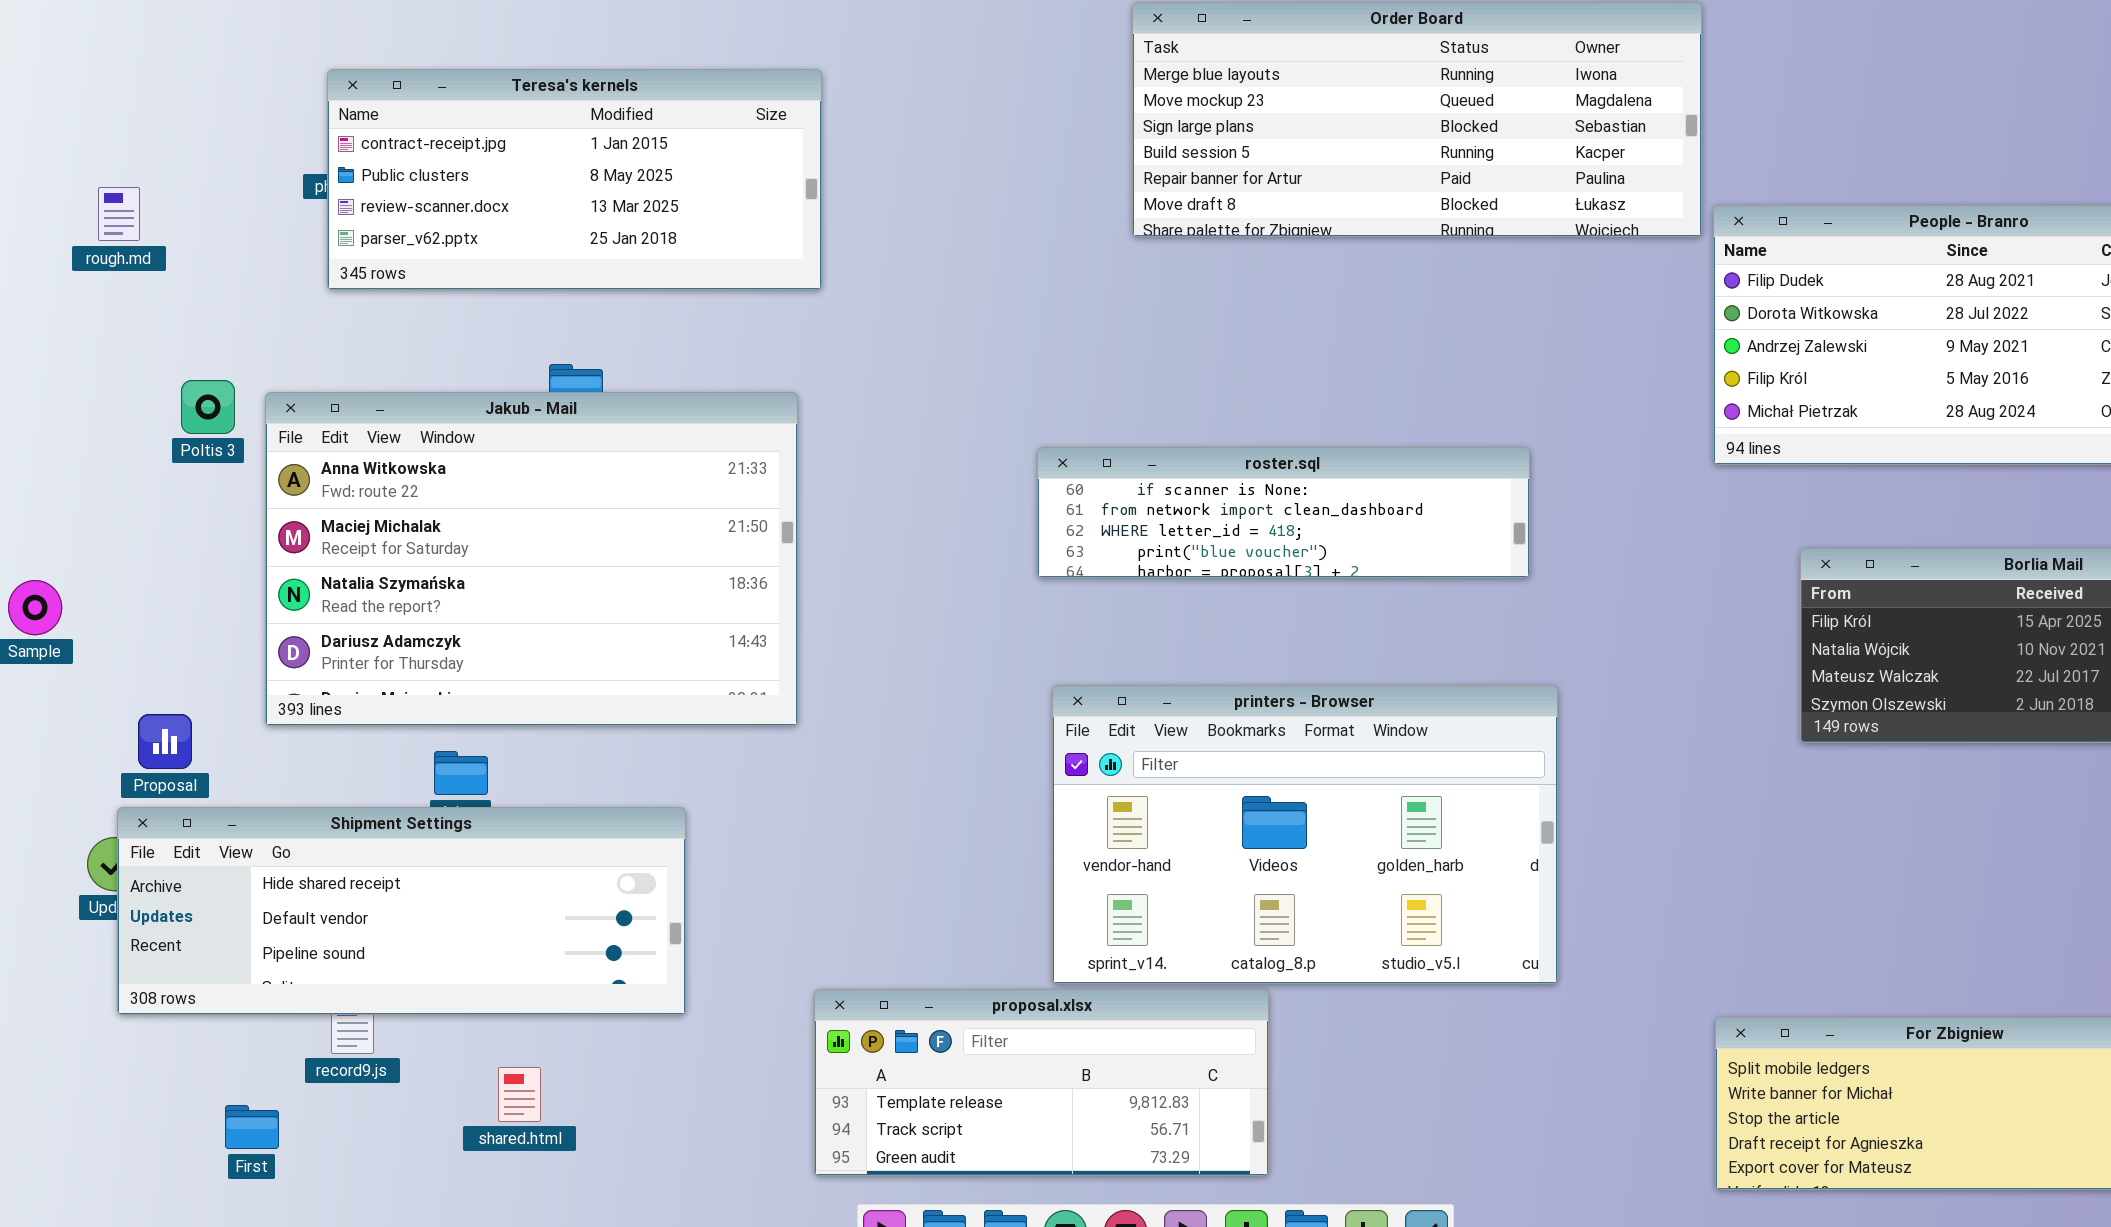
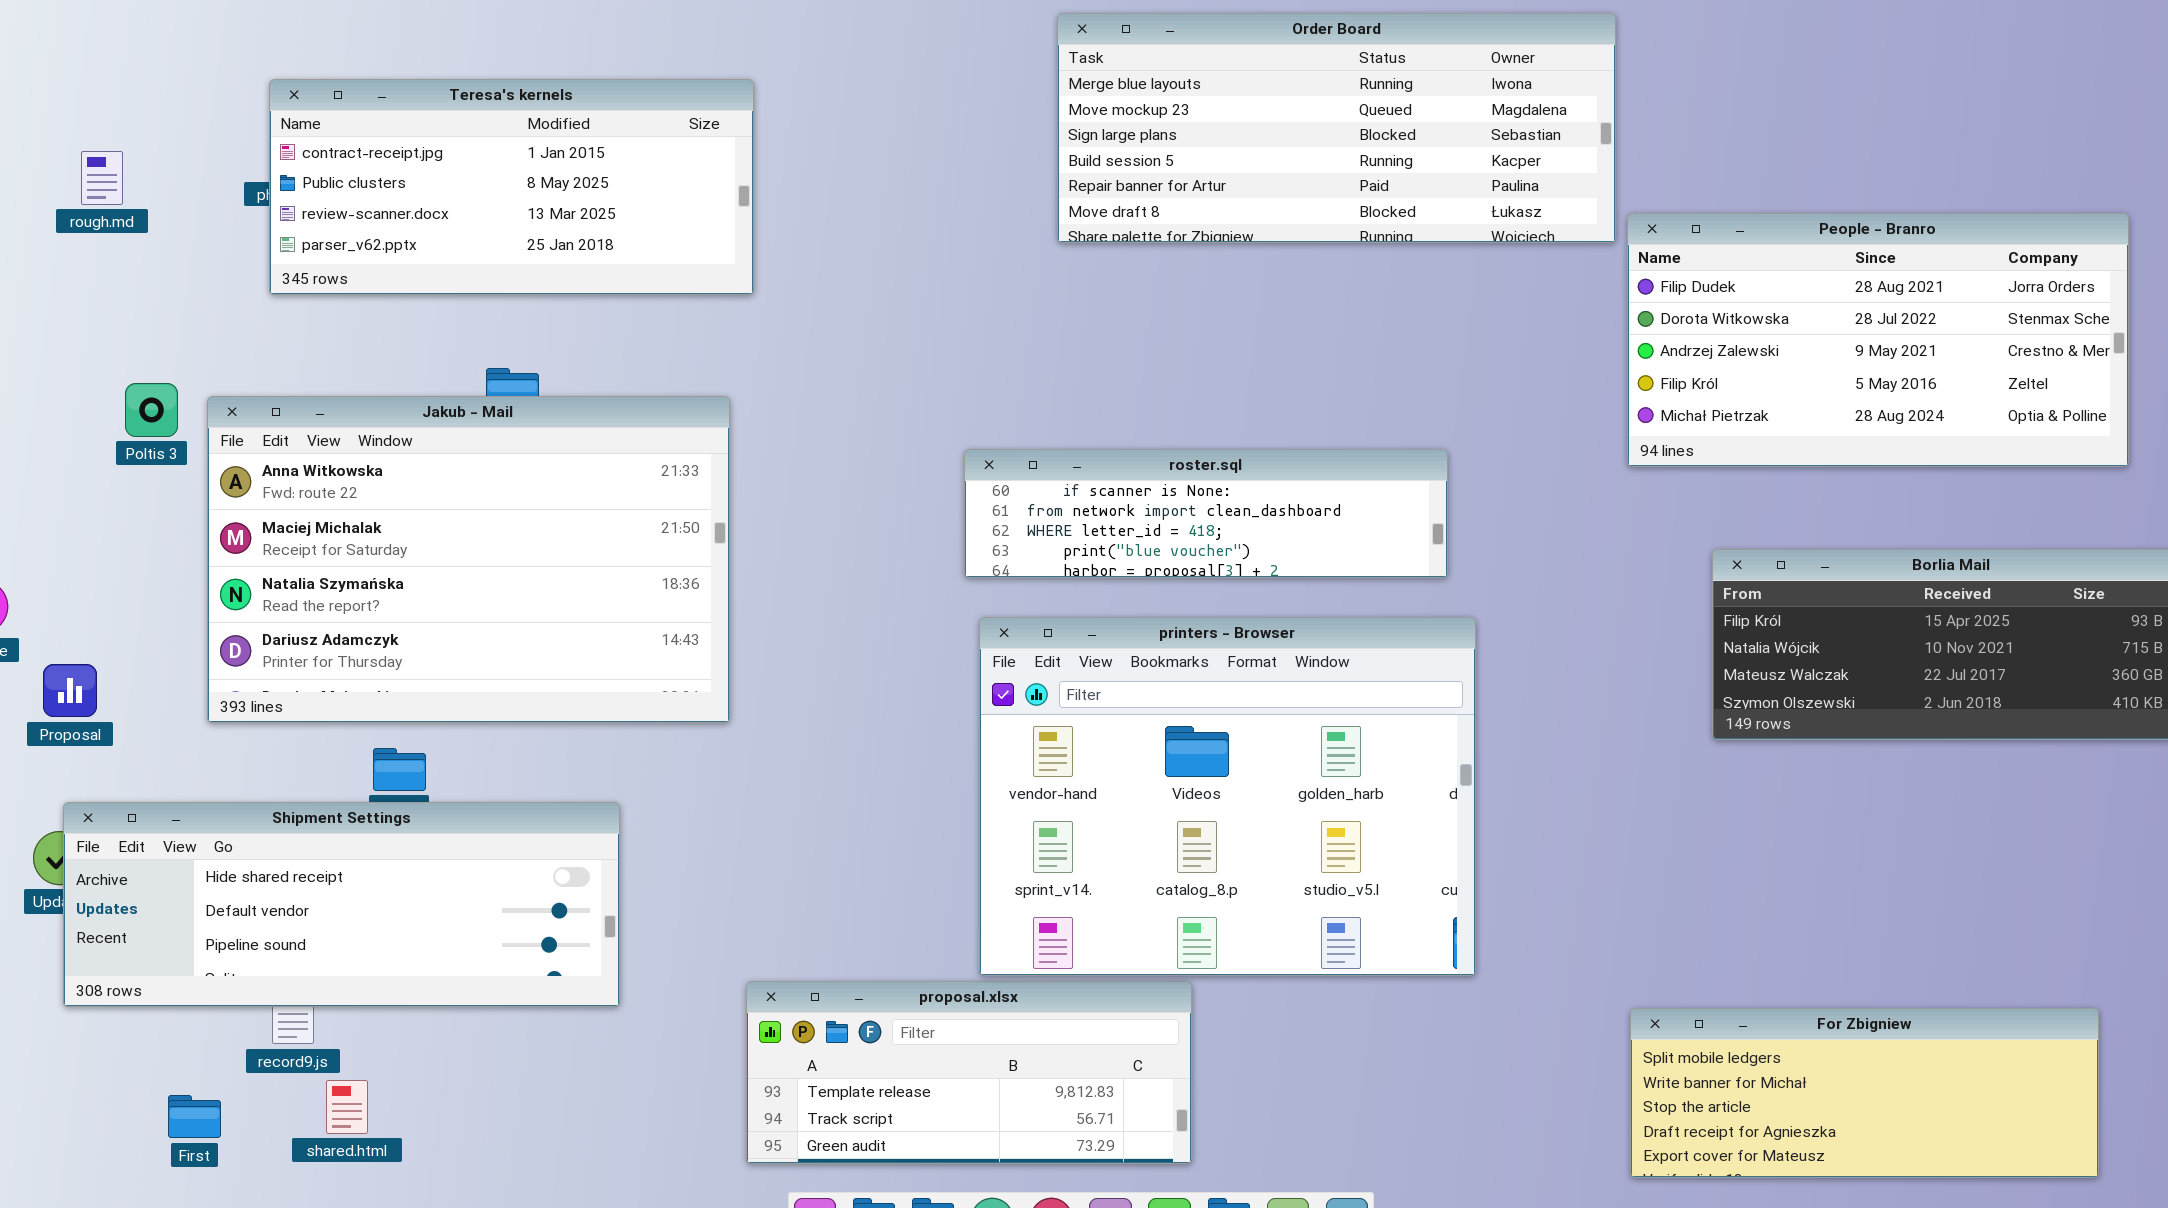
rough.md: [98,187,140,241] -> [81,151,123,205], moved
printers - Browser: [1052,685,1558,984] -> [979,617,1476,976], resized
Proposal: [138,714,192,769] -> [43,664,97,717], moved
shared.html: [498,1067,541,1122] -> [326,1080,368,1134], moved

